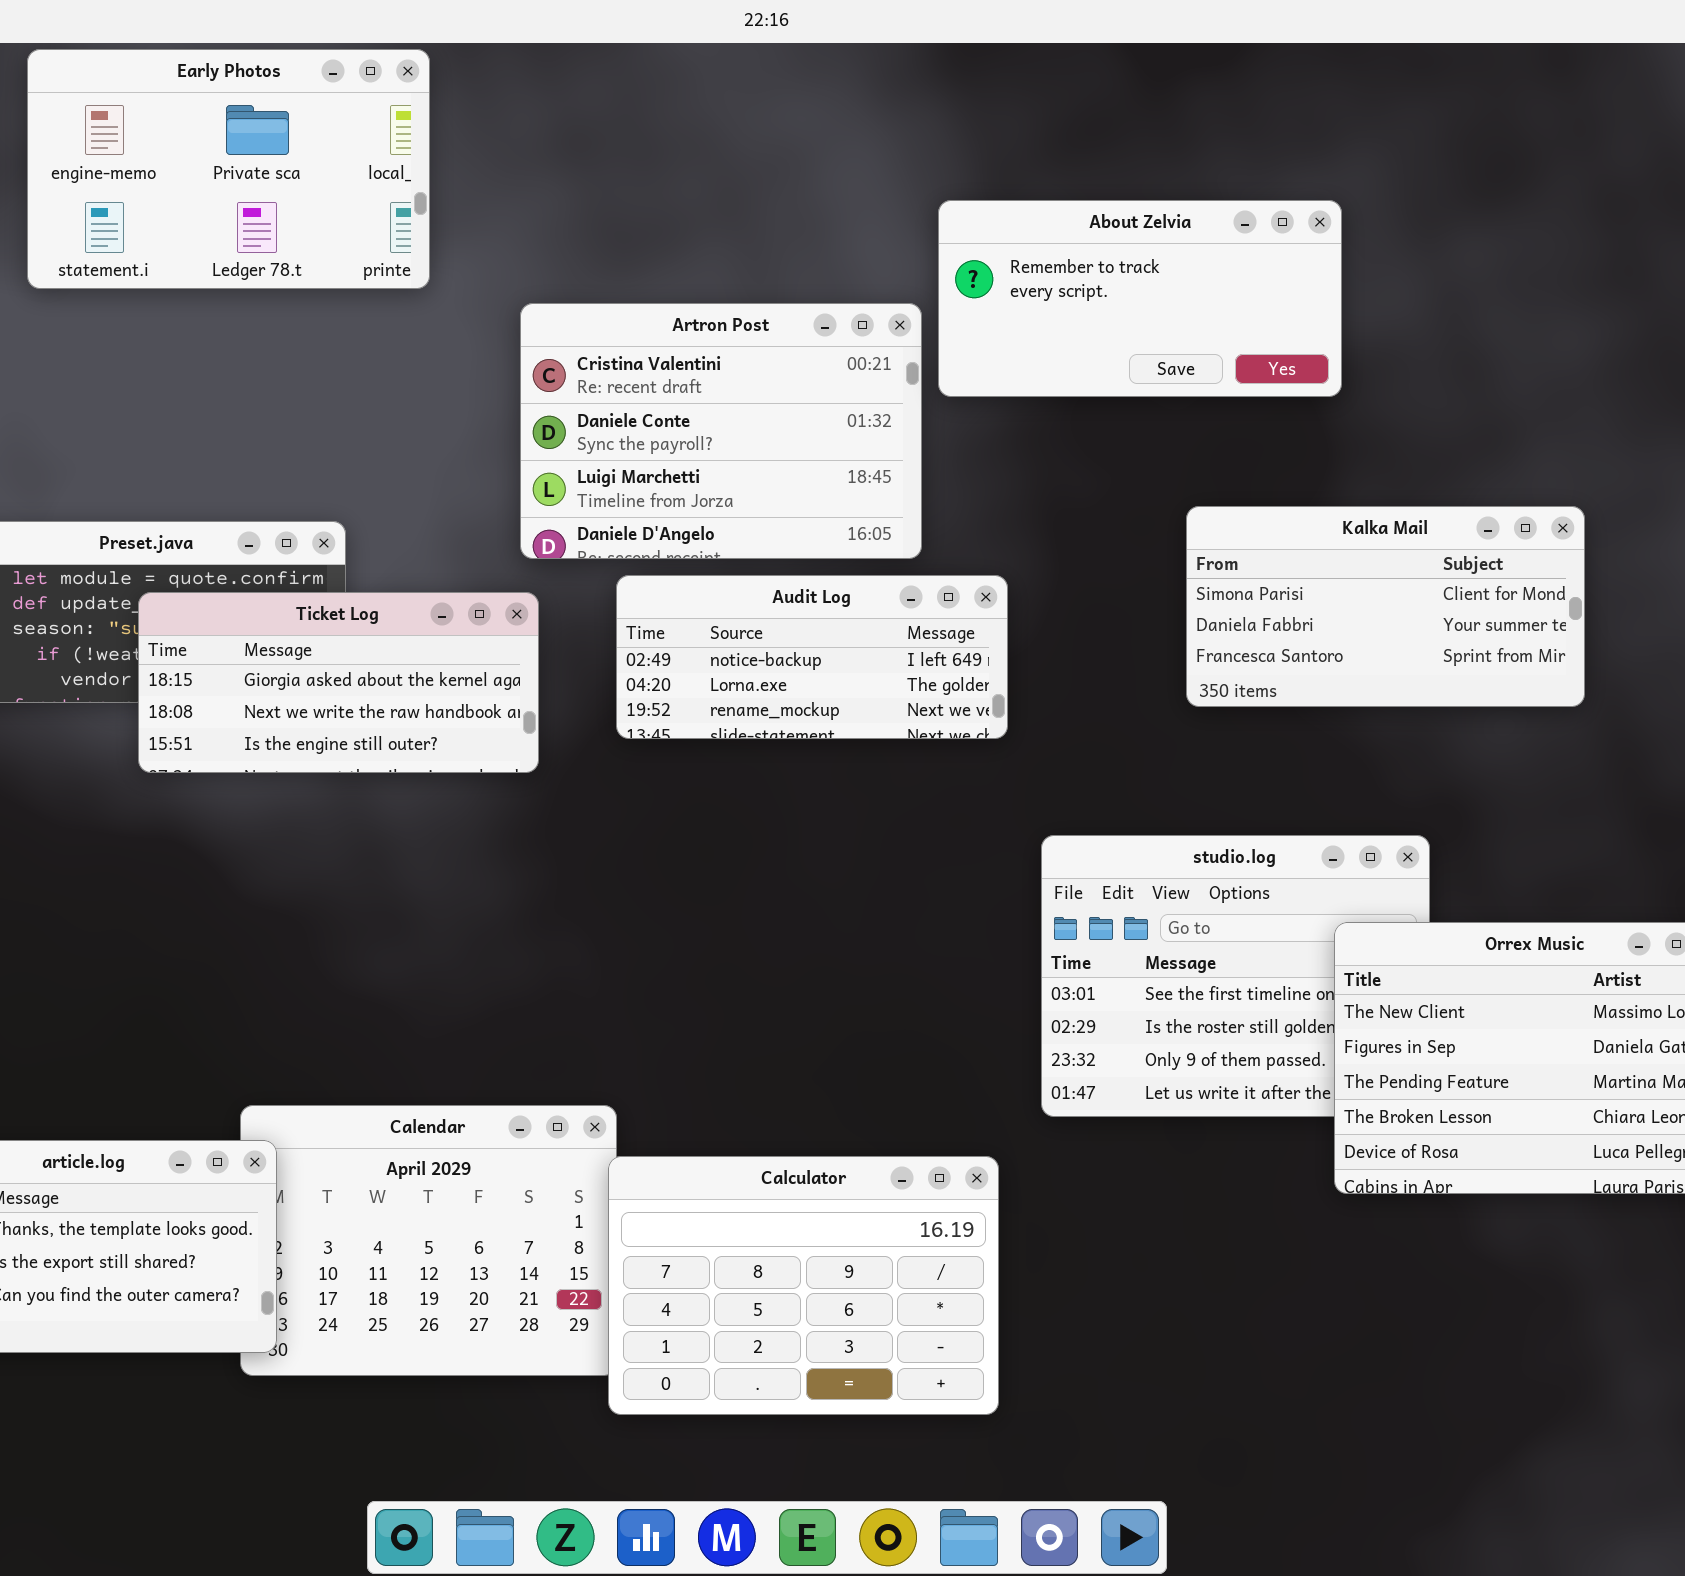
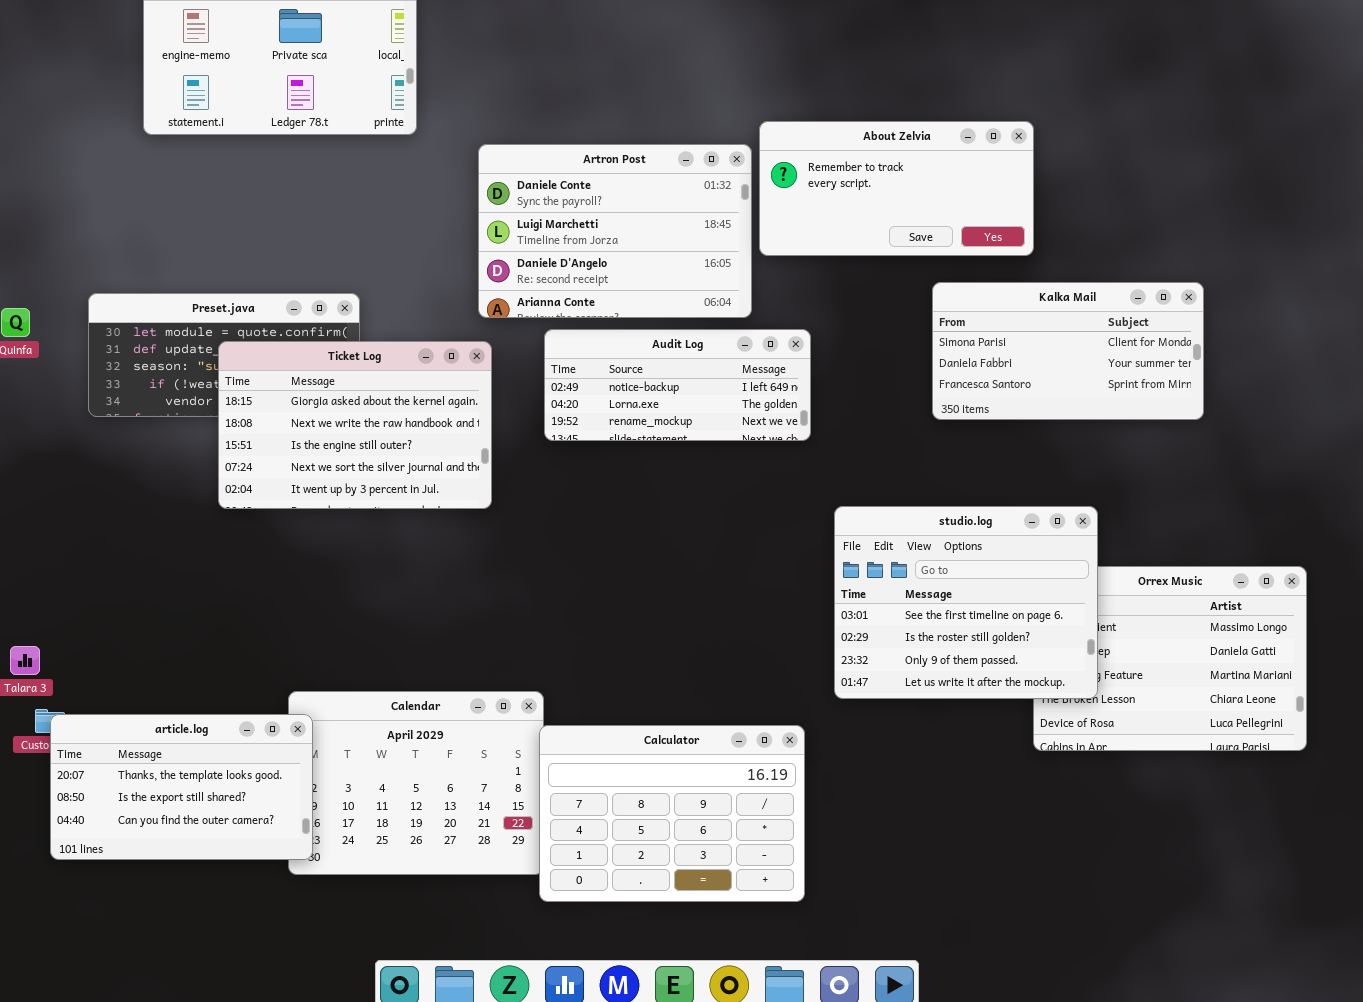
About Zelvia: [938,200,1342,397] -> [759,121,1034,256], moved
Artron Post: [520,303,922,559] -> [478,144,752,318], scrolled down 1 row
Ticket Log: [138,592,539,773] -> [218,341,492,509], resized
studio.log: [1041,835,1430,1117] -> [834,506,1098,699], raised

